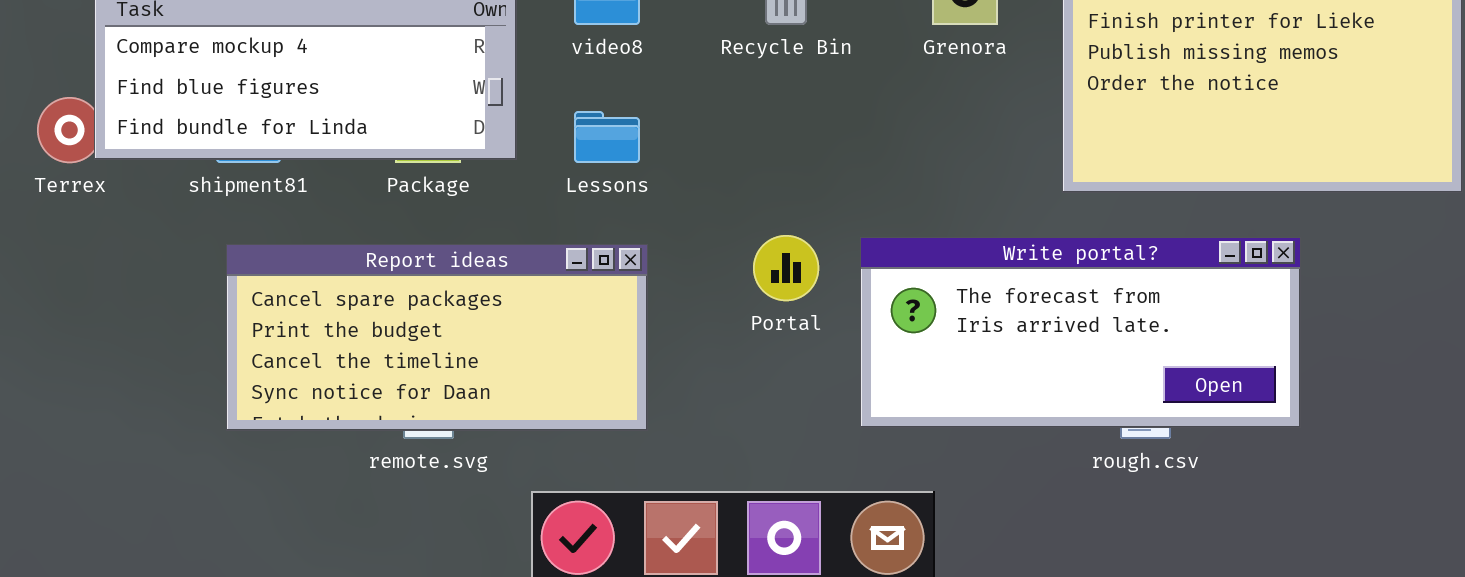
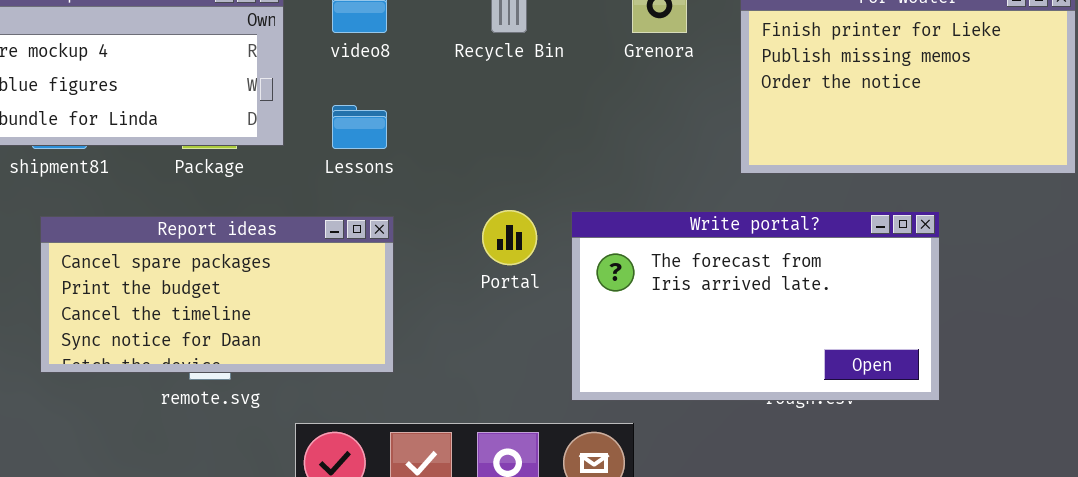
Write portal?: [860,237,1301,428] -> [571,211,940,401], resized

